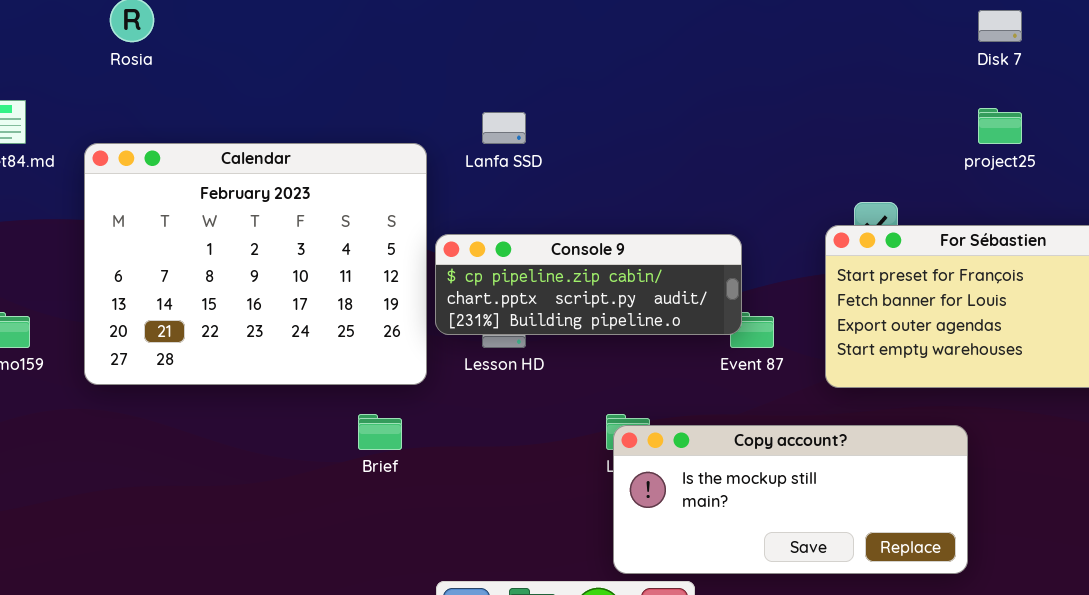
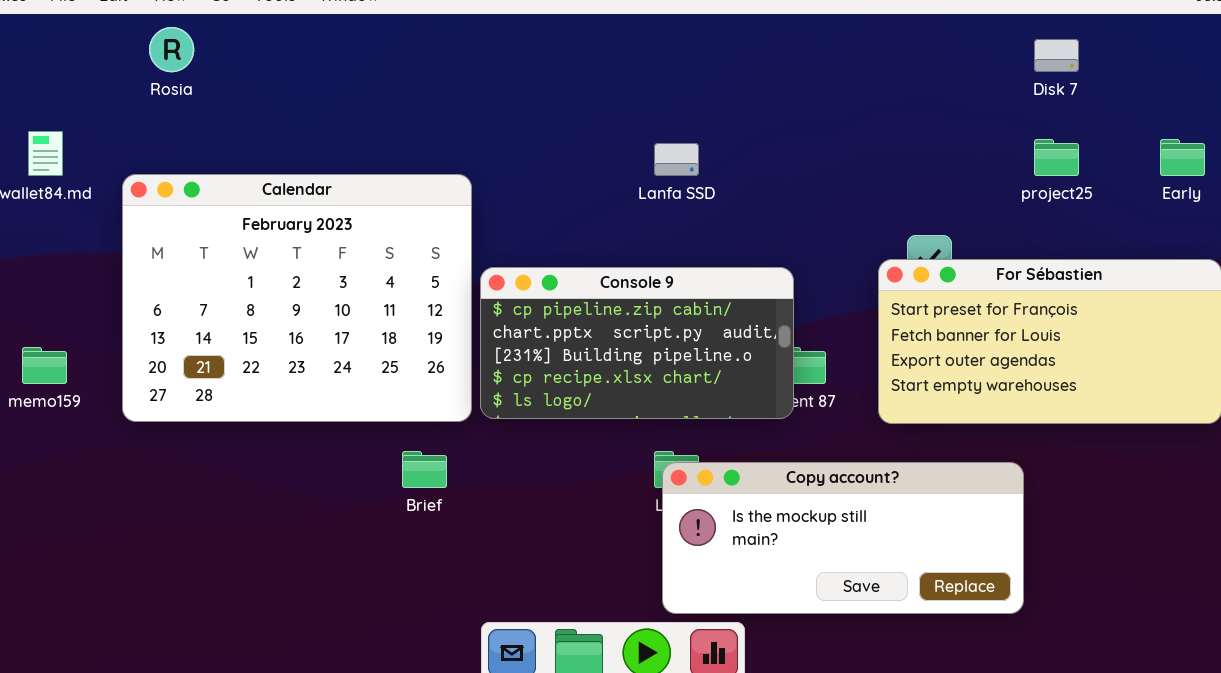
Lanfa SSD: [482,112,526,144] -> [654,143,699,176], moved
Console 9: [435,234,742,335] -> [480,267,794,419], resized

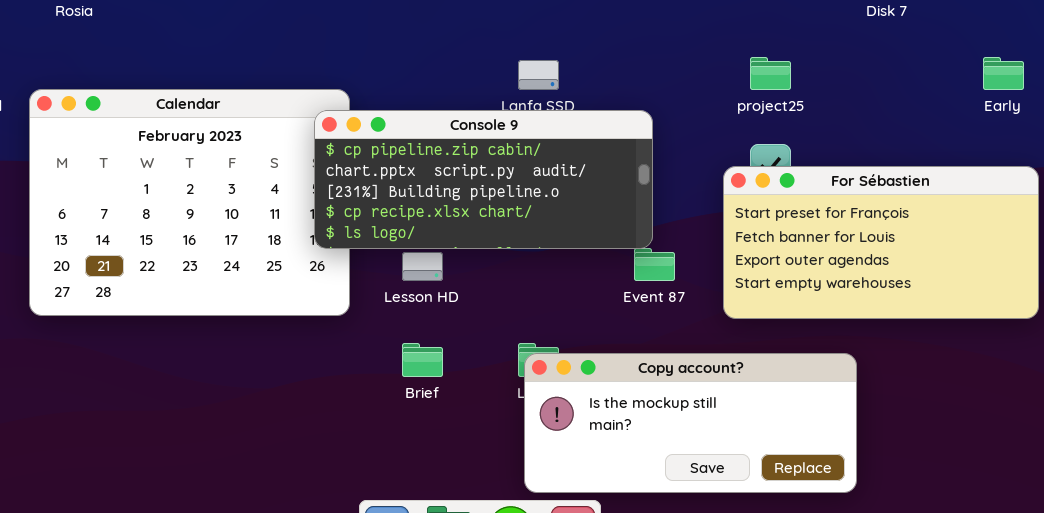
project25: [1034,139,1079,176] -> [750,57,791,90], moved
Console 9: [480,267,794,419] -> [314,110,653,249], moved, resized
Brief: [402,451,447,488] -> [402,343,443,377], moved

